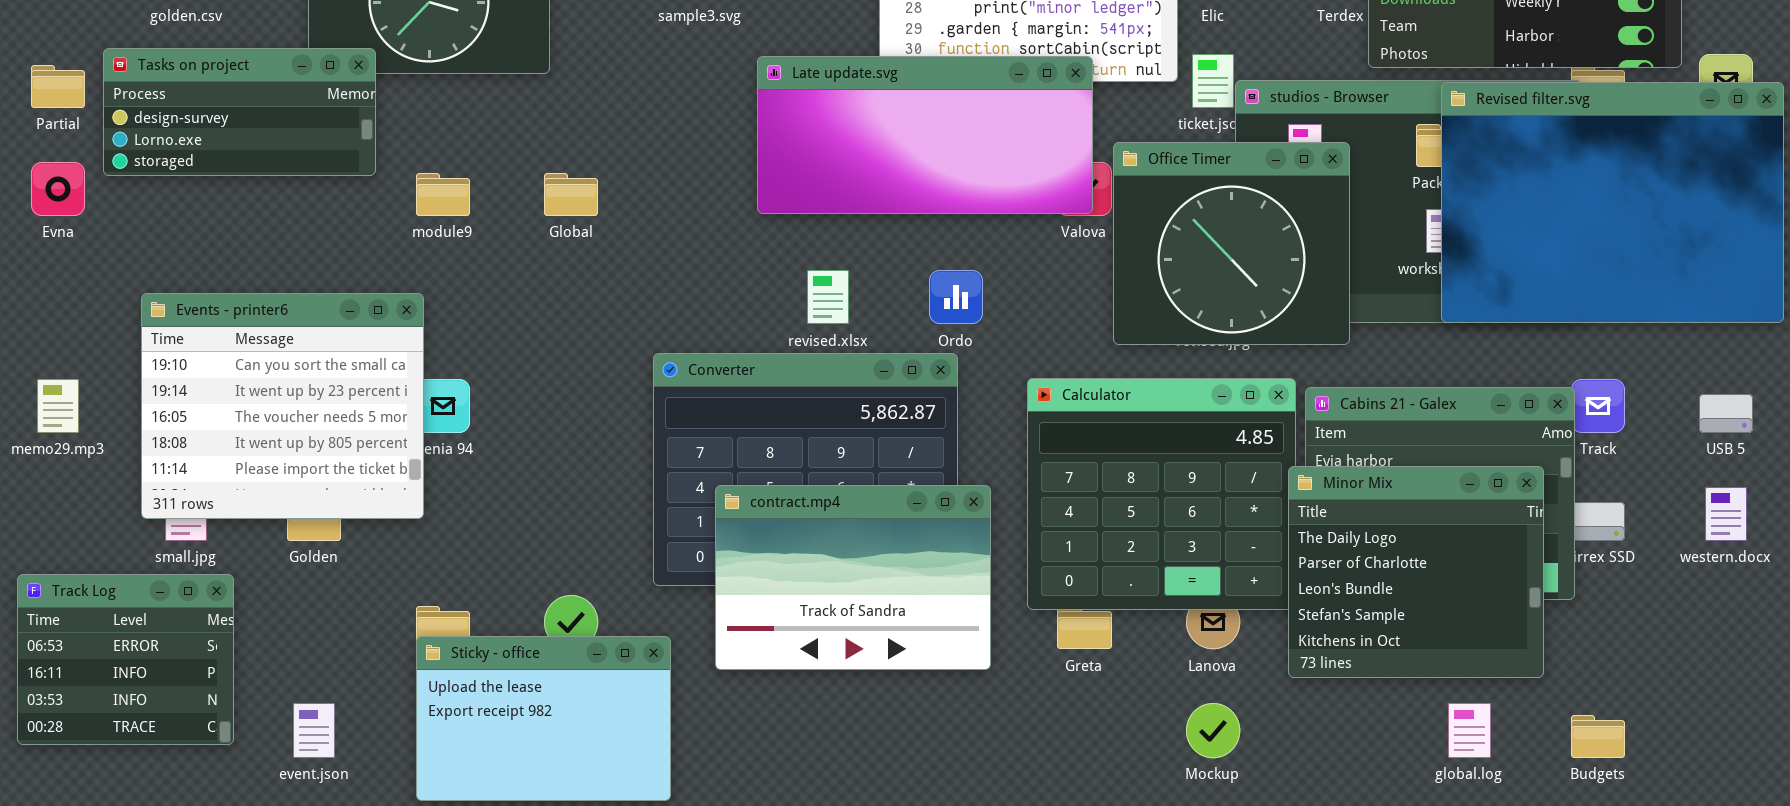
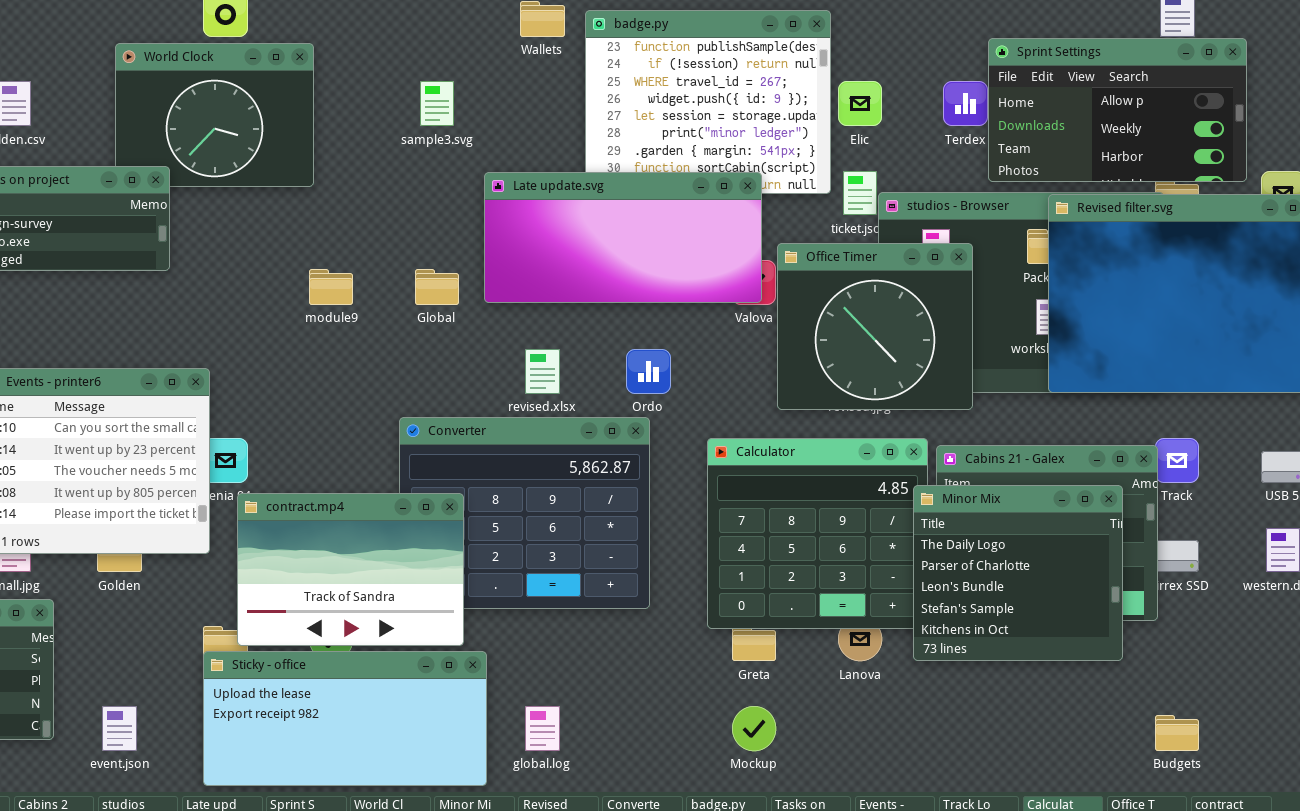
module9: [416,173,470,216] -> [309,269,353,305], moved
Global: [544,173,598,216] -> [415,269,459,305], moved
Minor Mix: [1288,466,1544,678] -> [913,485,1123,661], moved
contract.mp4: [715,485,991,670] -> [237,493,464,646], moved
Sticky - office: [416,636,671,801] -> [203,651,487,786], resized
Mockup: [1186,703,1240,758] -> [732,706,776,751], moved
global.log: [1448,703,1491,758] -> [525,706,560,751], moved

